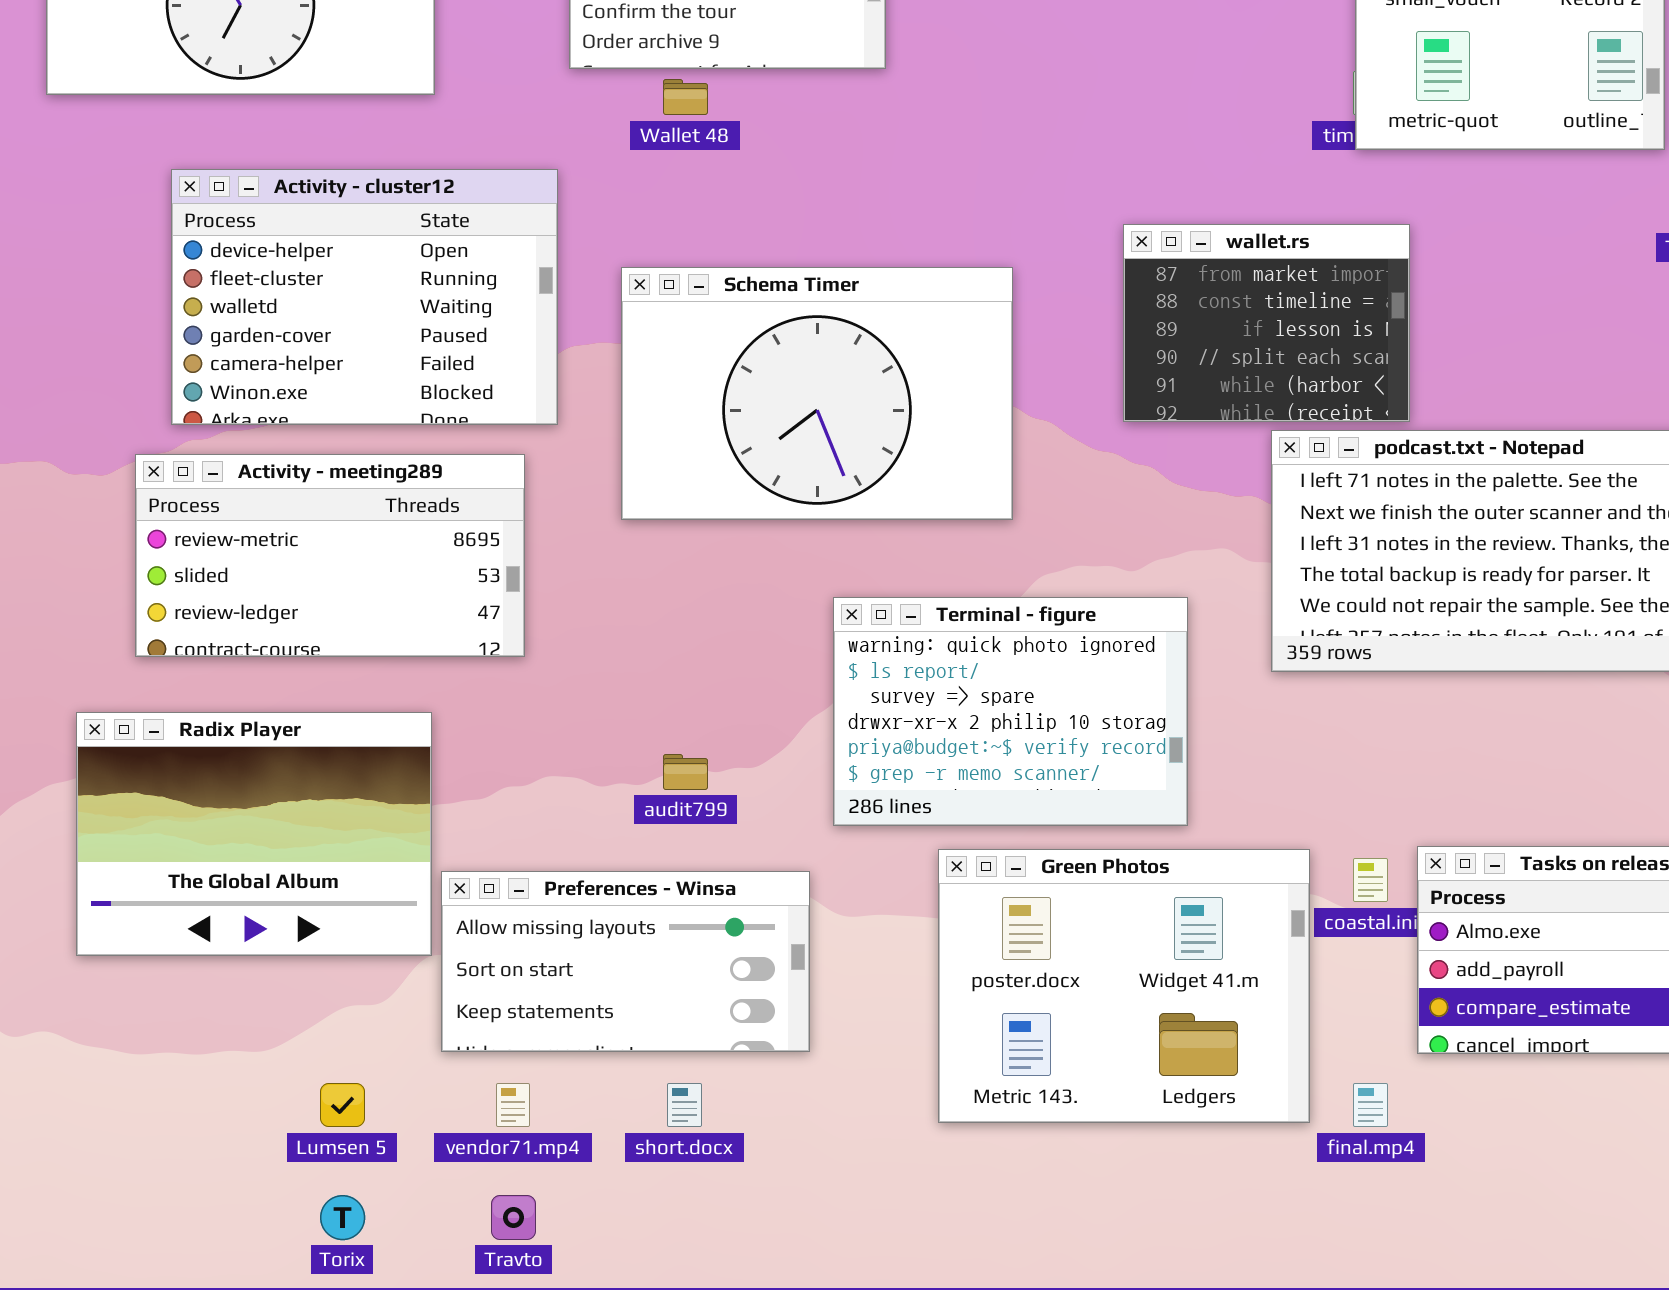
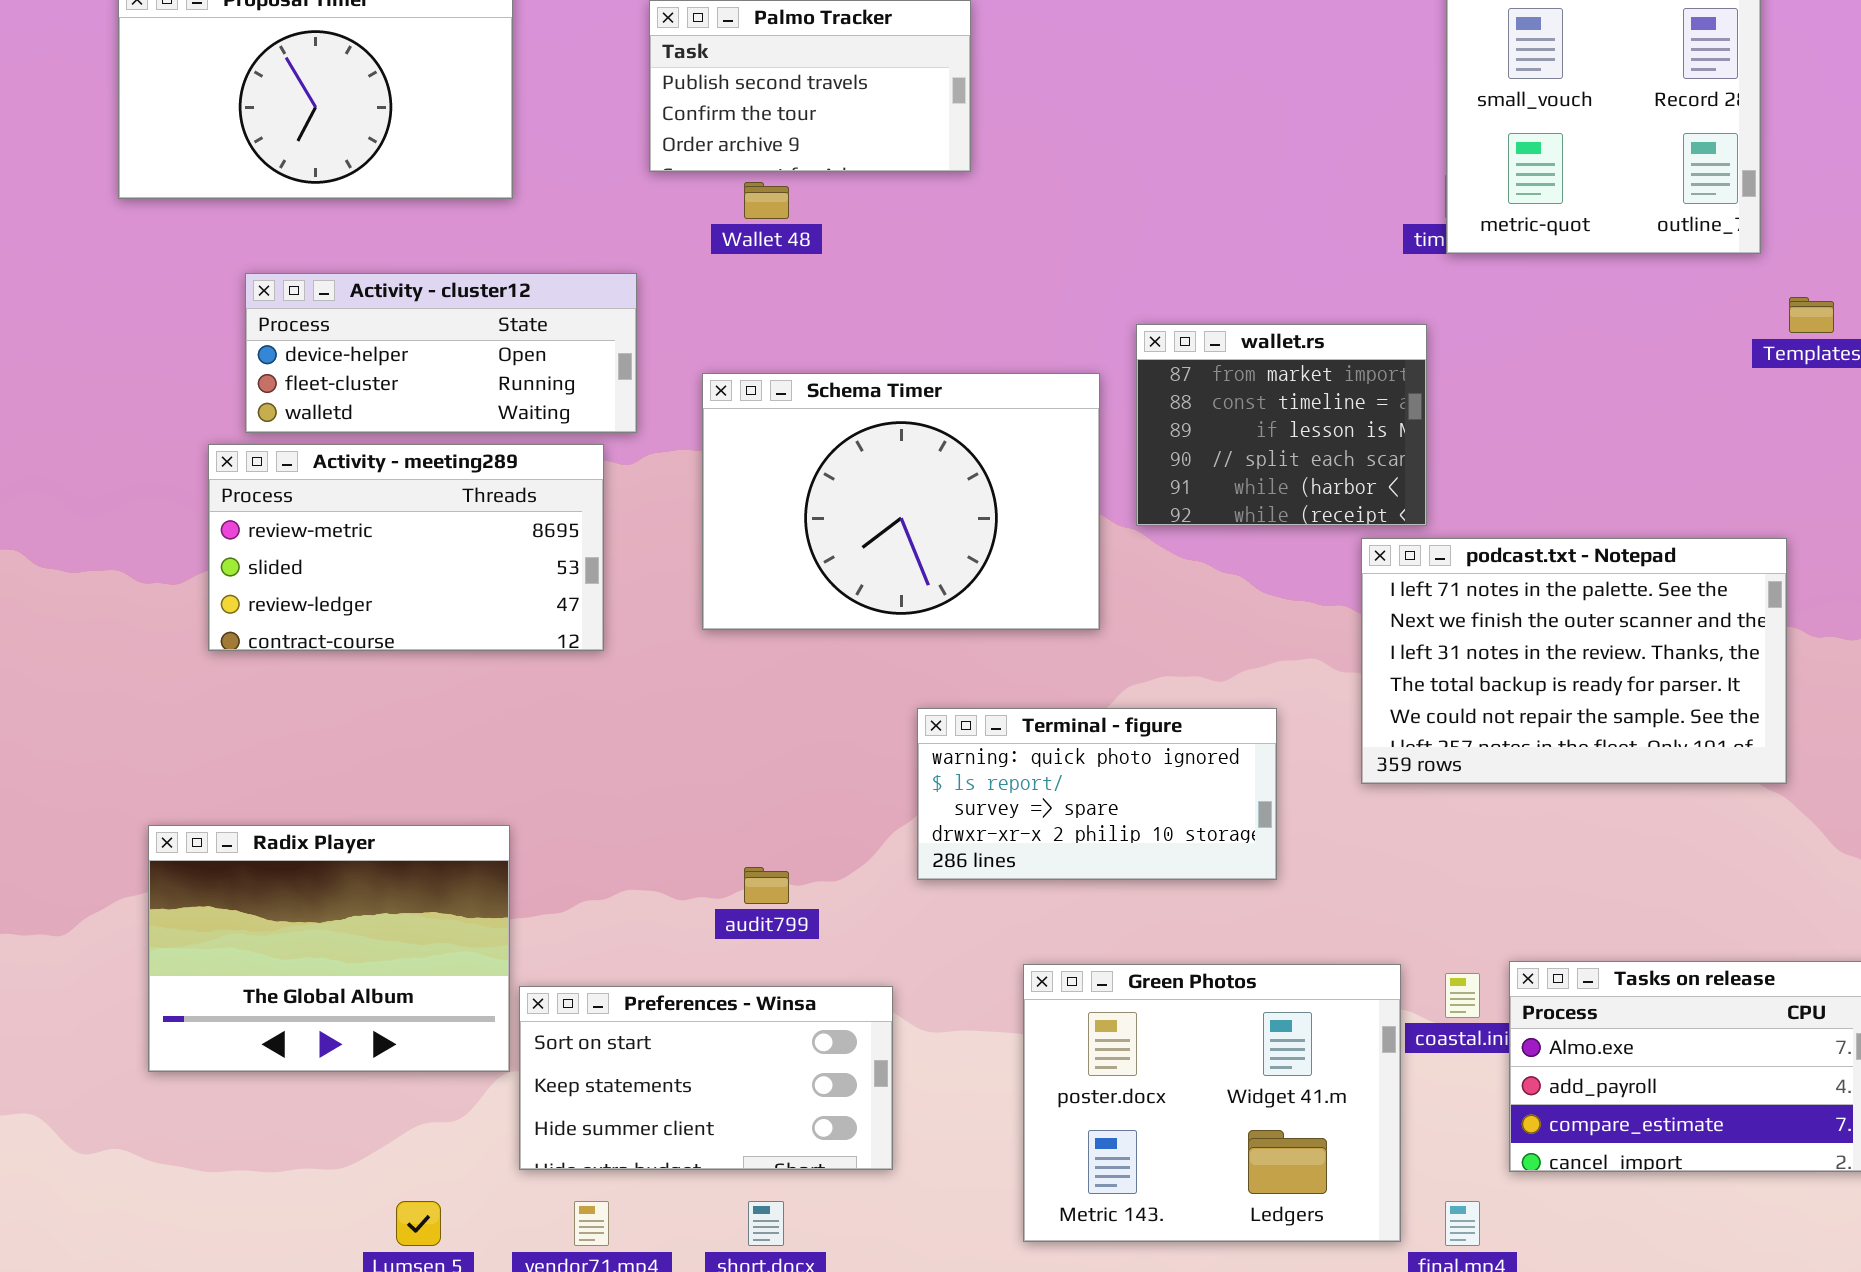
Activity - cluster12: [171,169,558,425] -> [245,273,637,433], resized
wallet.rs: [1123,224,1410,422] -> [1136,324,1427,526], moved
Activity - meeting289: [135,454,525,657] -> [208,444,604,651], moved
Terminal - figure: [833,597,1188,826] -> [917,708,1277,880], resized
Preferences - Winsa: [441,871,810,1052] -> [519,986,893,1170], scrolled down 1 row

